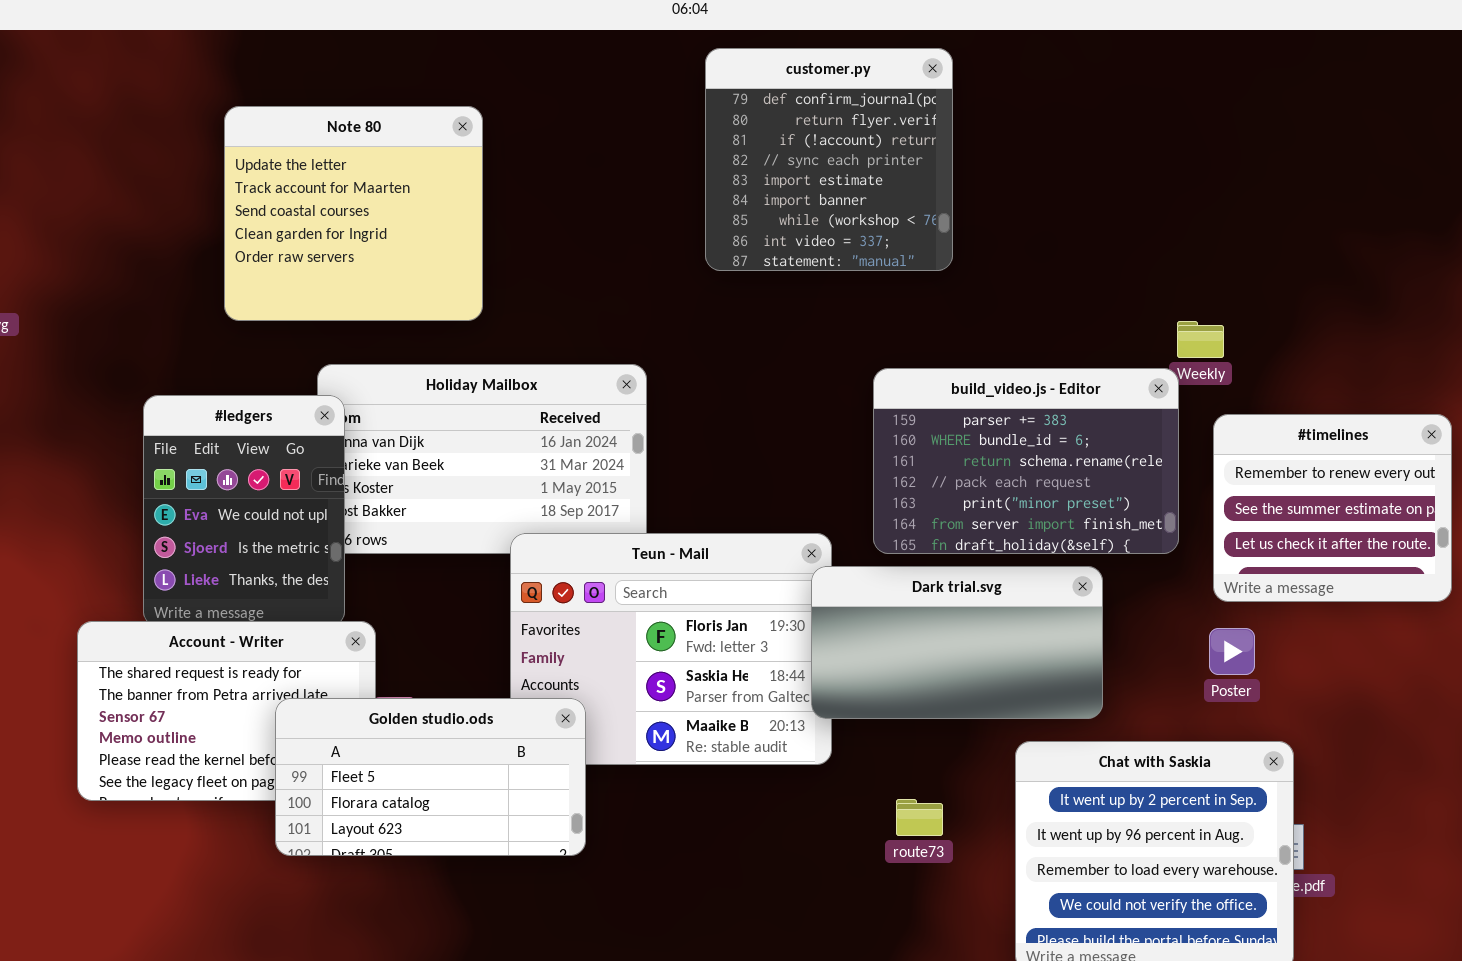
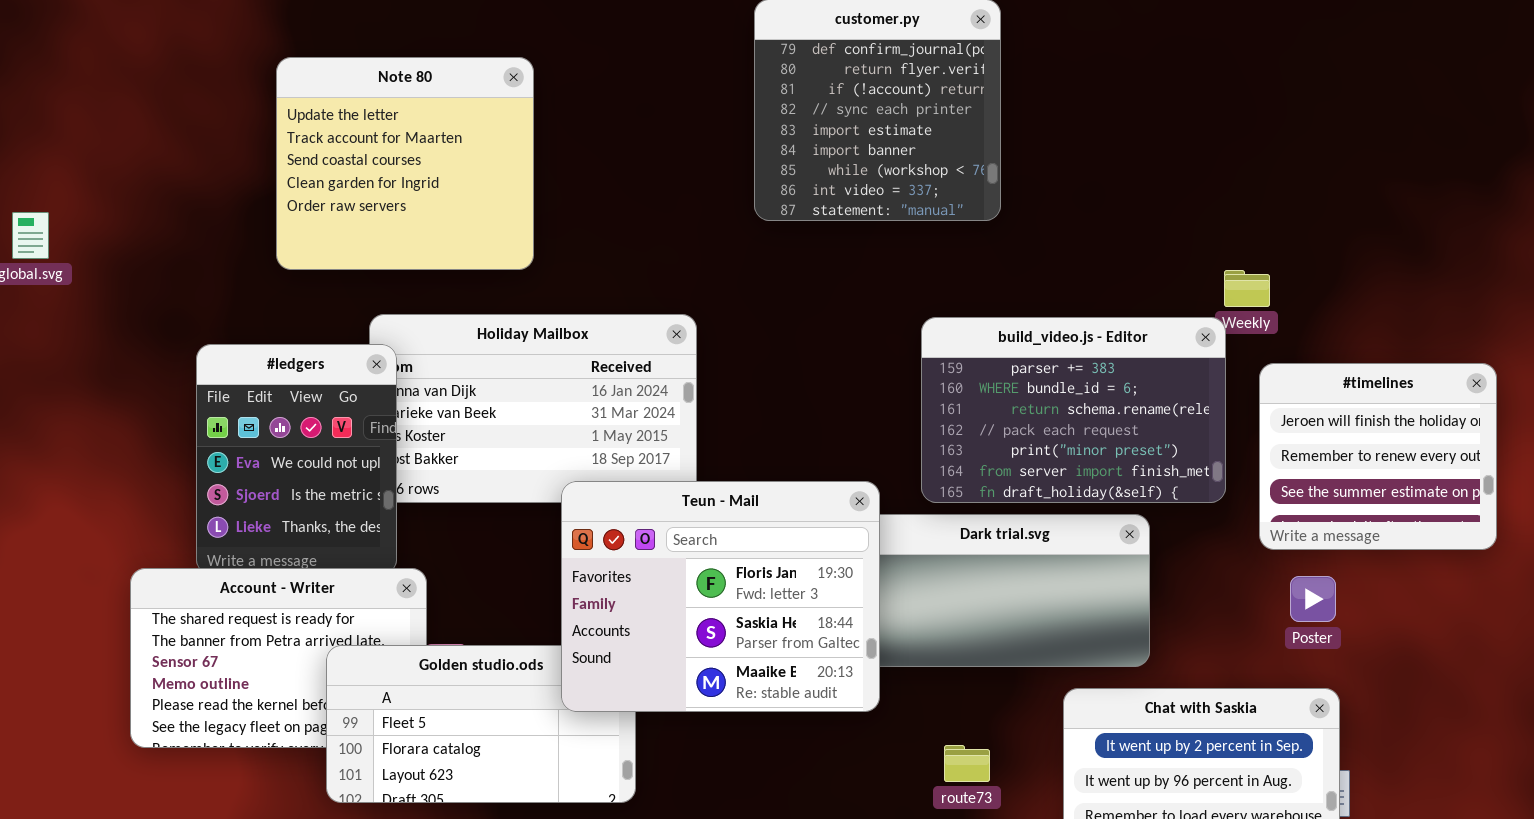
#timelines: [1213,414,1452,602] -> [1259,363,1497,550], scrolled up 1 row
Teun - Mail: [510,533,832,765] -> [561,481,880,712], raised
Poster: [1209,628,1255,675] -> [1290,576,1336,622], moved

